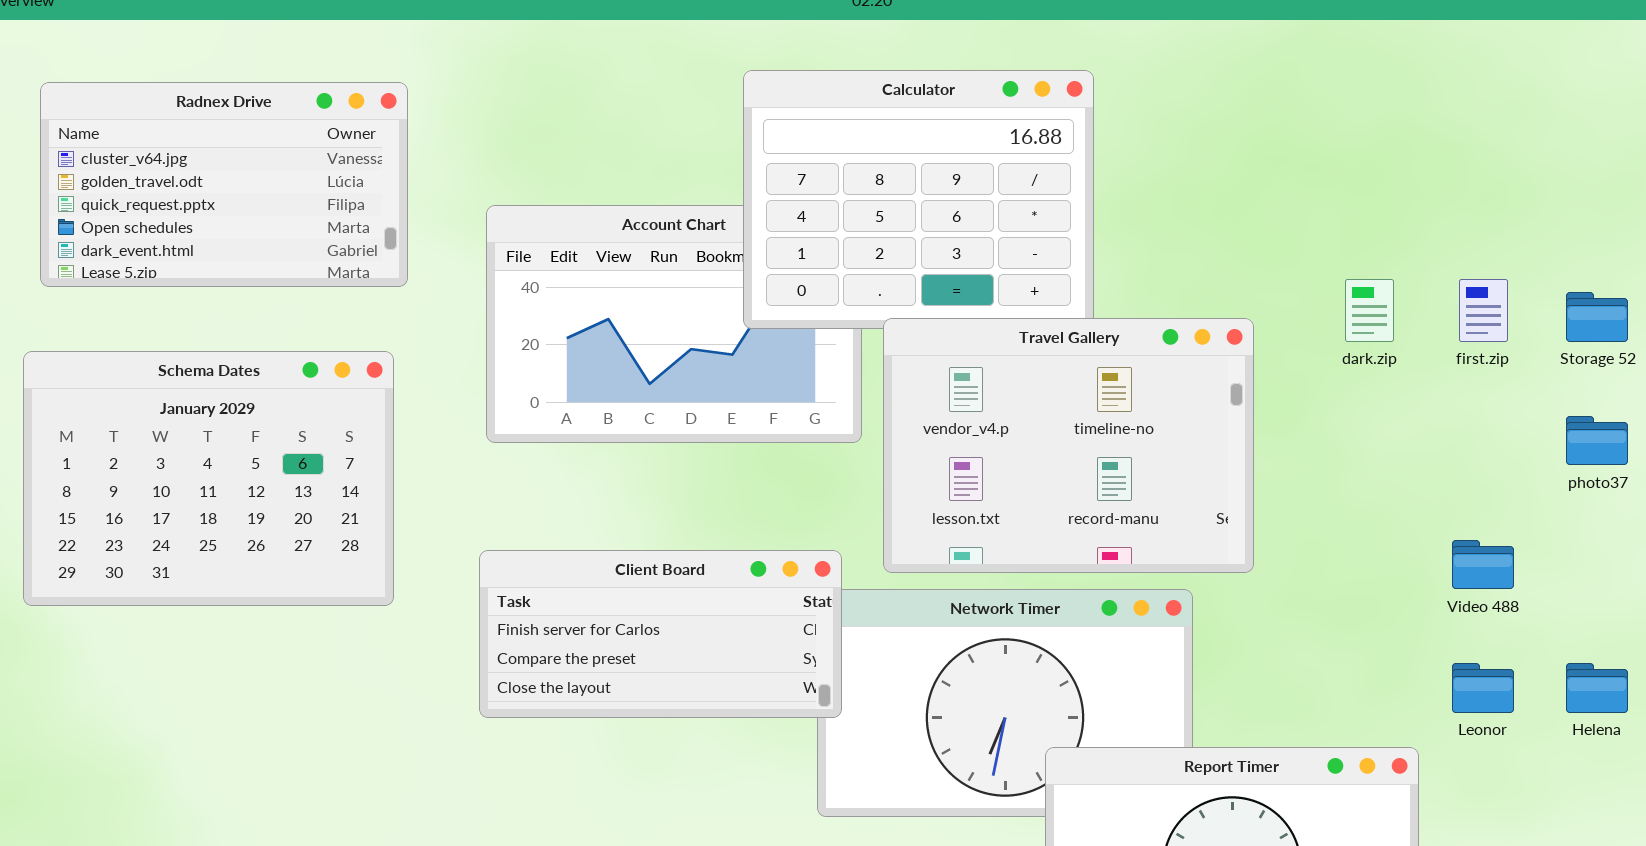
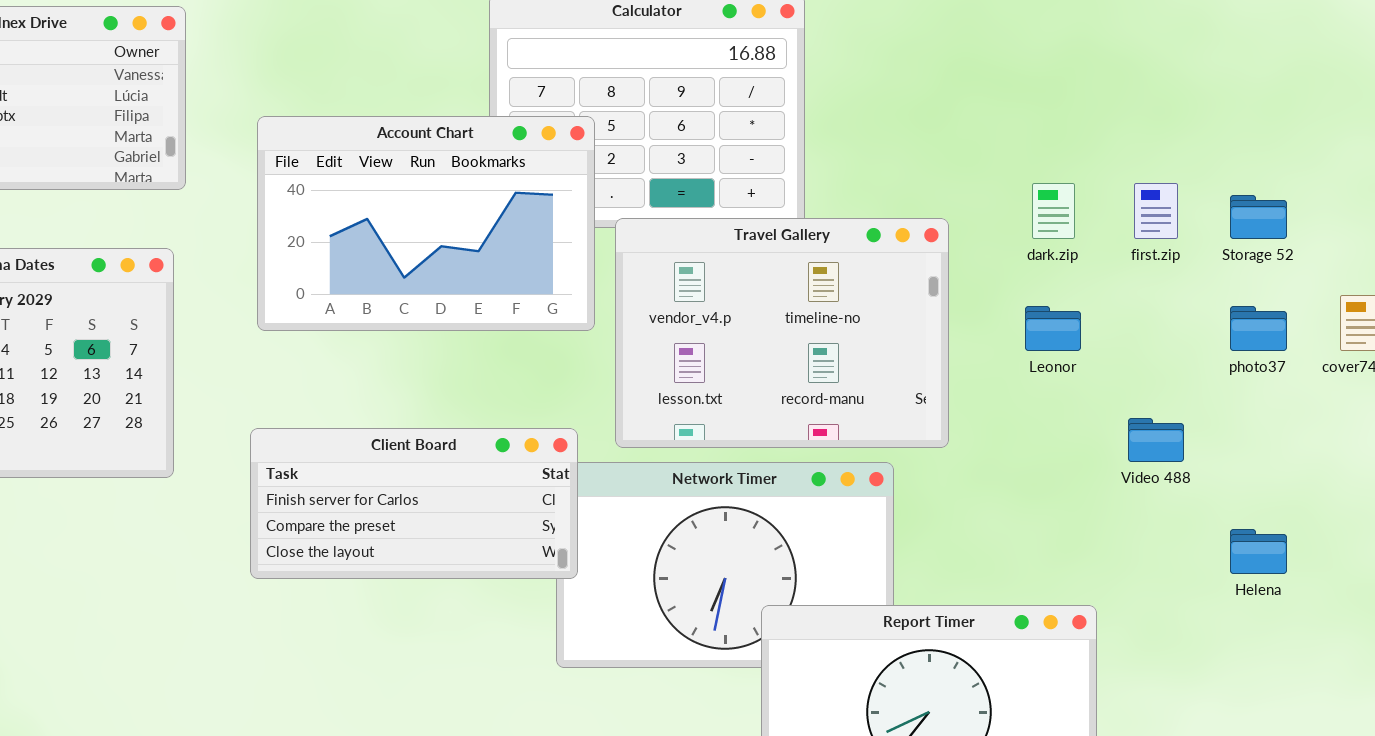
Account Chart: [486,205,862,443] -> [257,116,595,331], raised
Leonor: [1452,663,1514,713] -> [1025,306,1081,351], moved

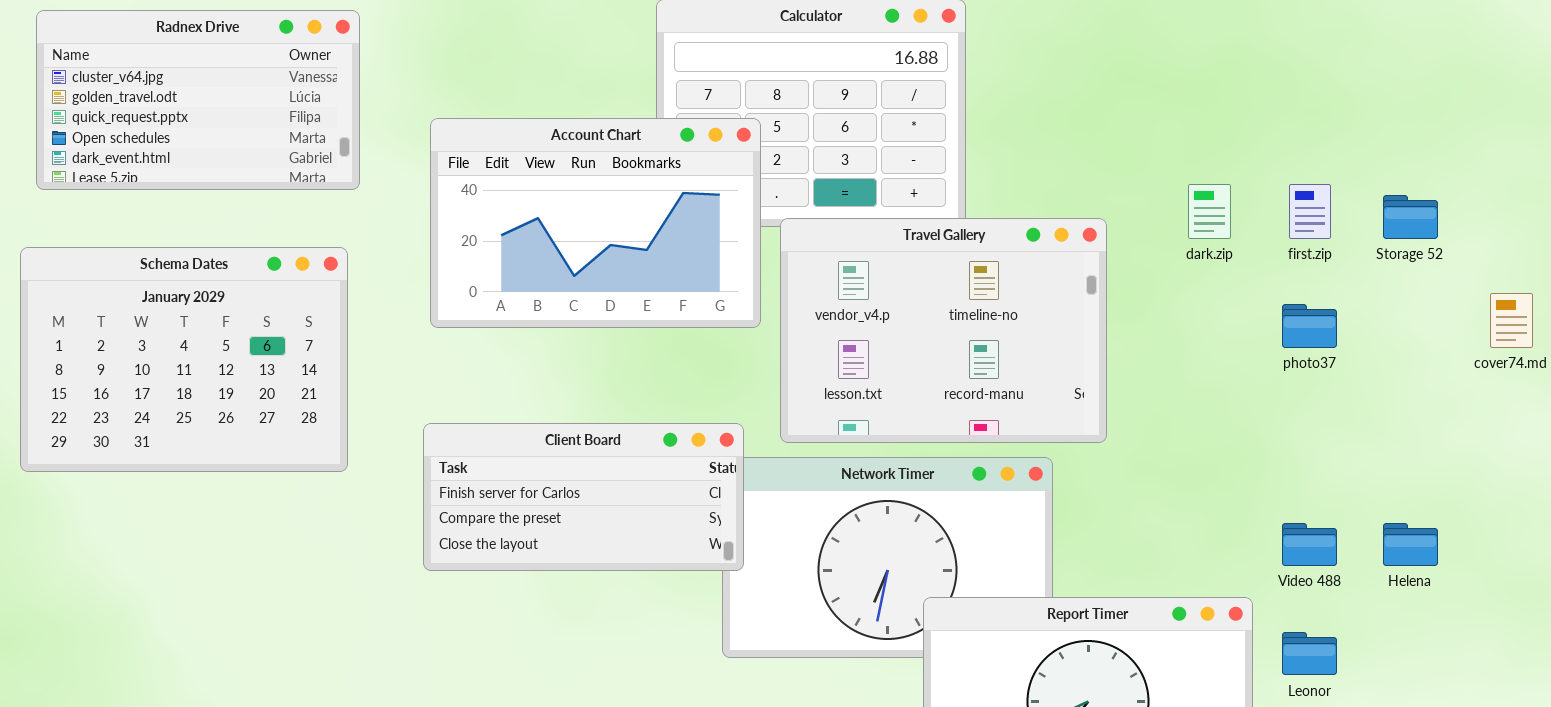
Leonor: [1025,306,1081,351] -> [1282,632,1337,675], moved
photo37: [1230,306,1287,351] -> [1282,304,1337,348], moved
Video 488: [1128,418,1184,462] -> [1282,523,1337,566], moved

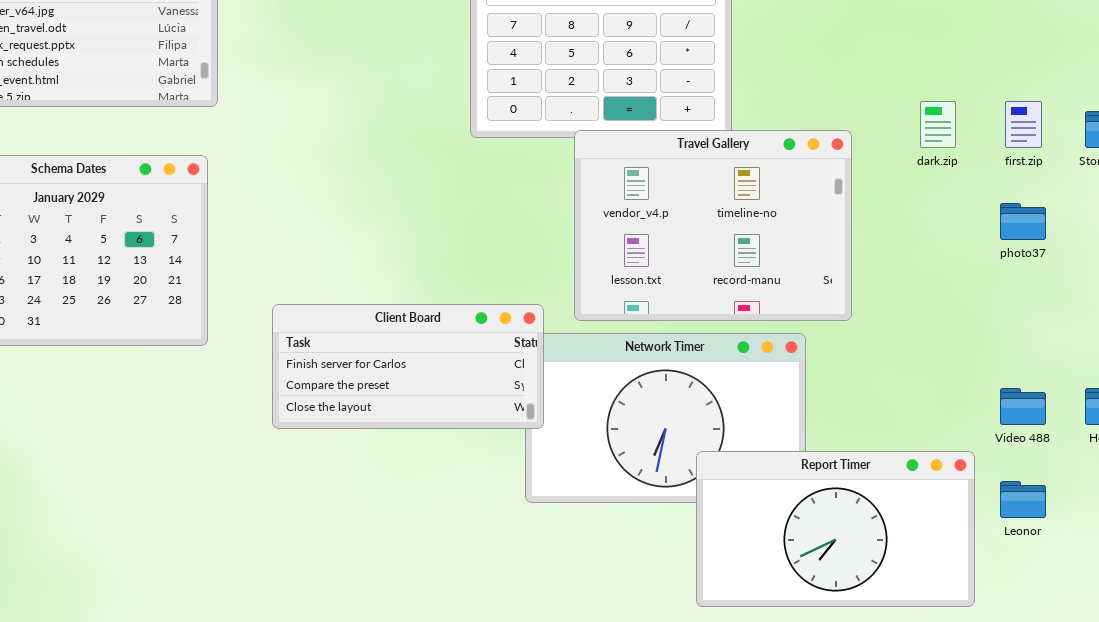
Account Chart: [430,118,761,328] -> none, closed

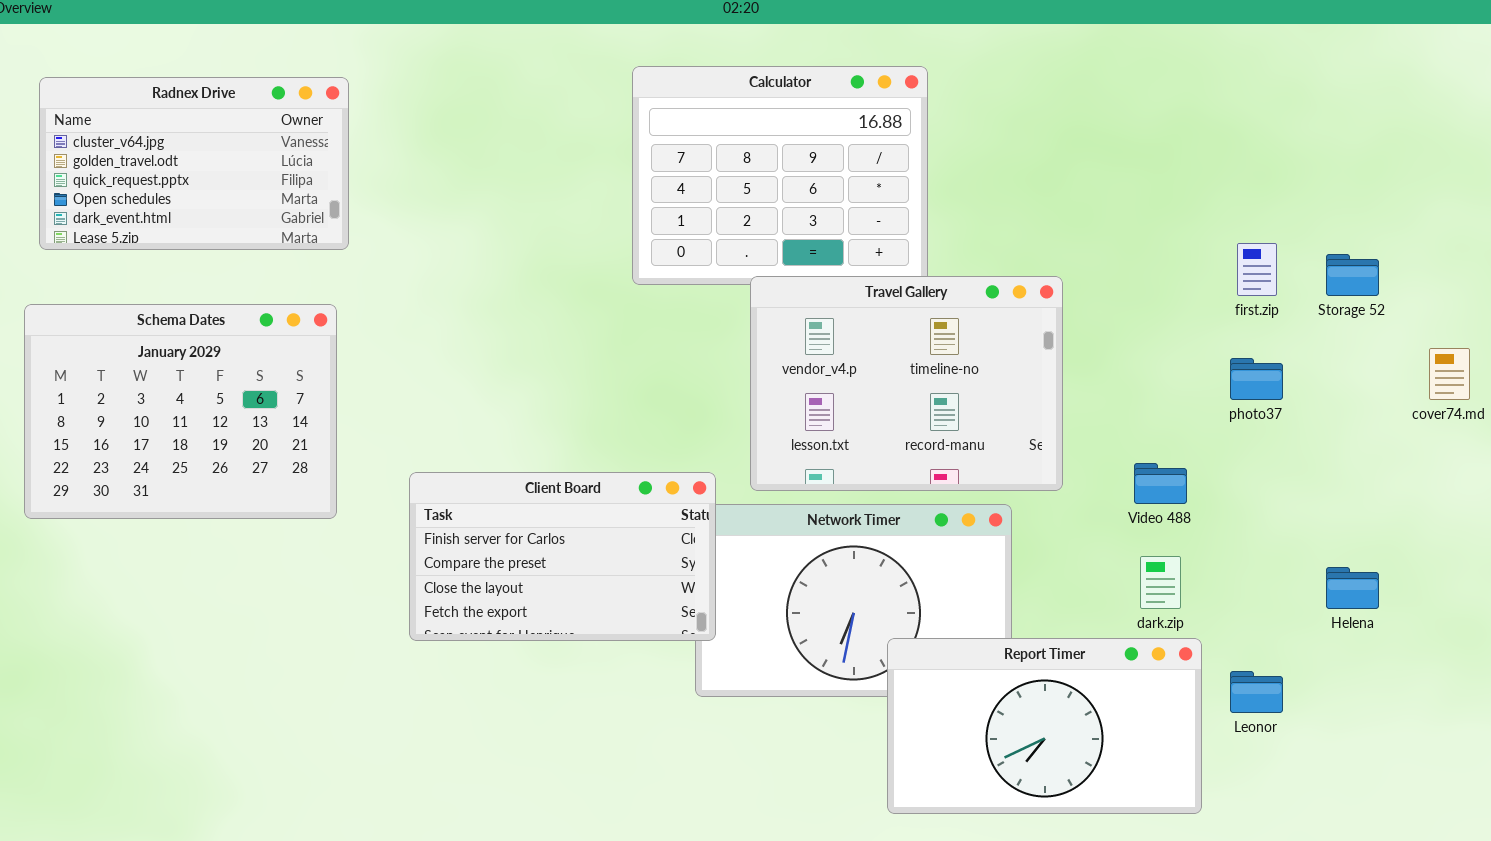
dark.zip: [920,101,956,148] -> [1140,556,1181,609], moved
Client Board: [272,304,544,429] -> [409,472,716,641], resized
Video 488: [1000,388,1046,425] -> [1134,463,1187,504], moved

